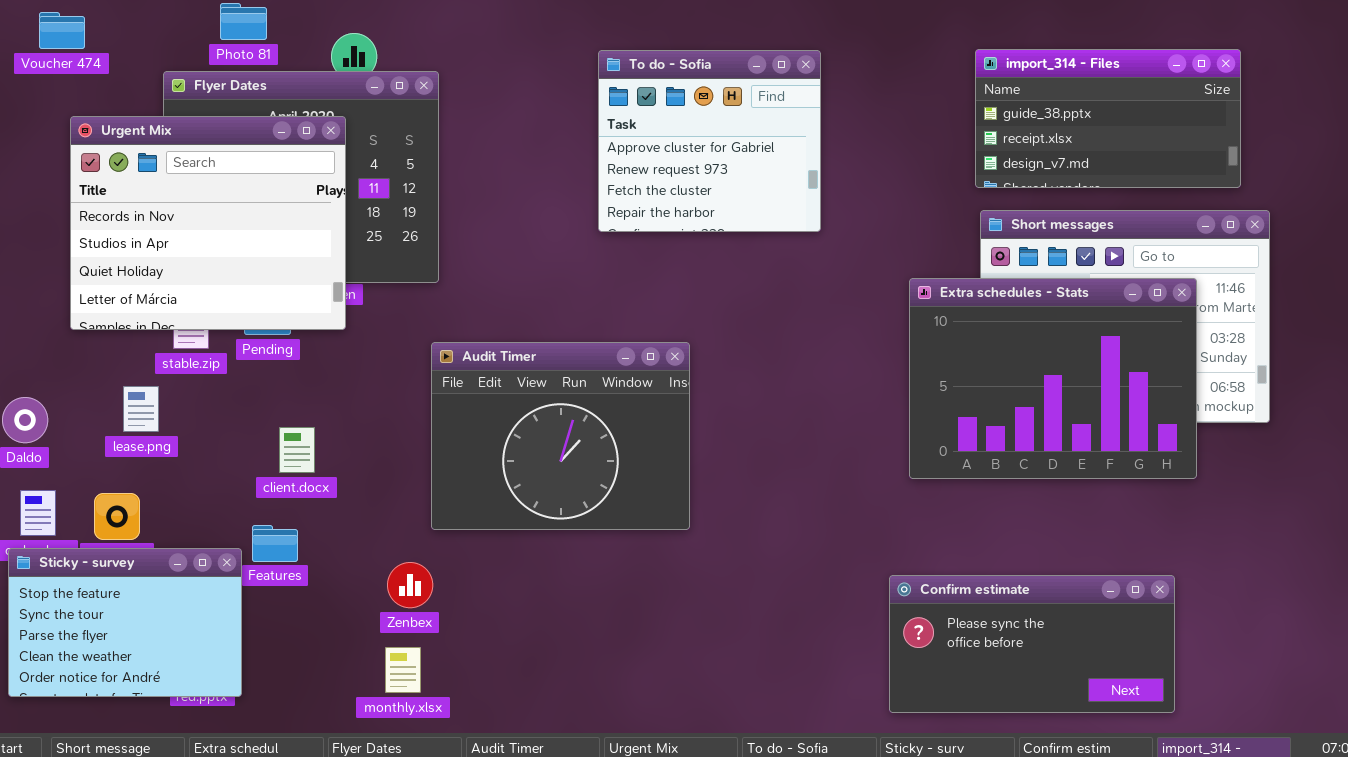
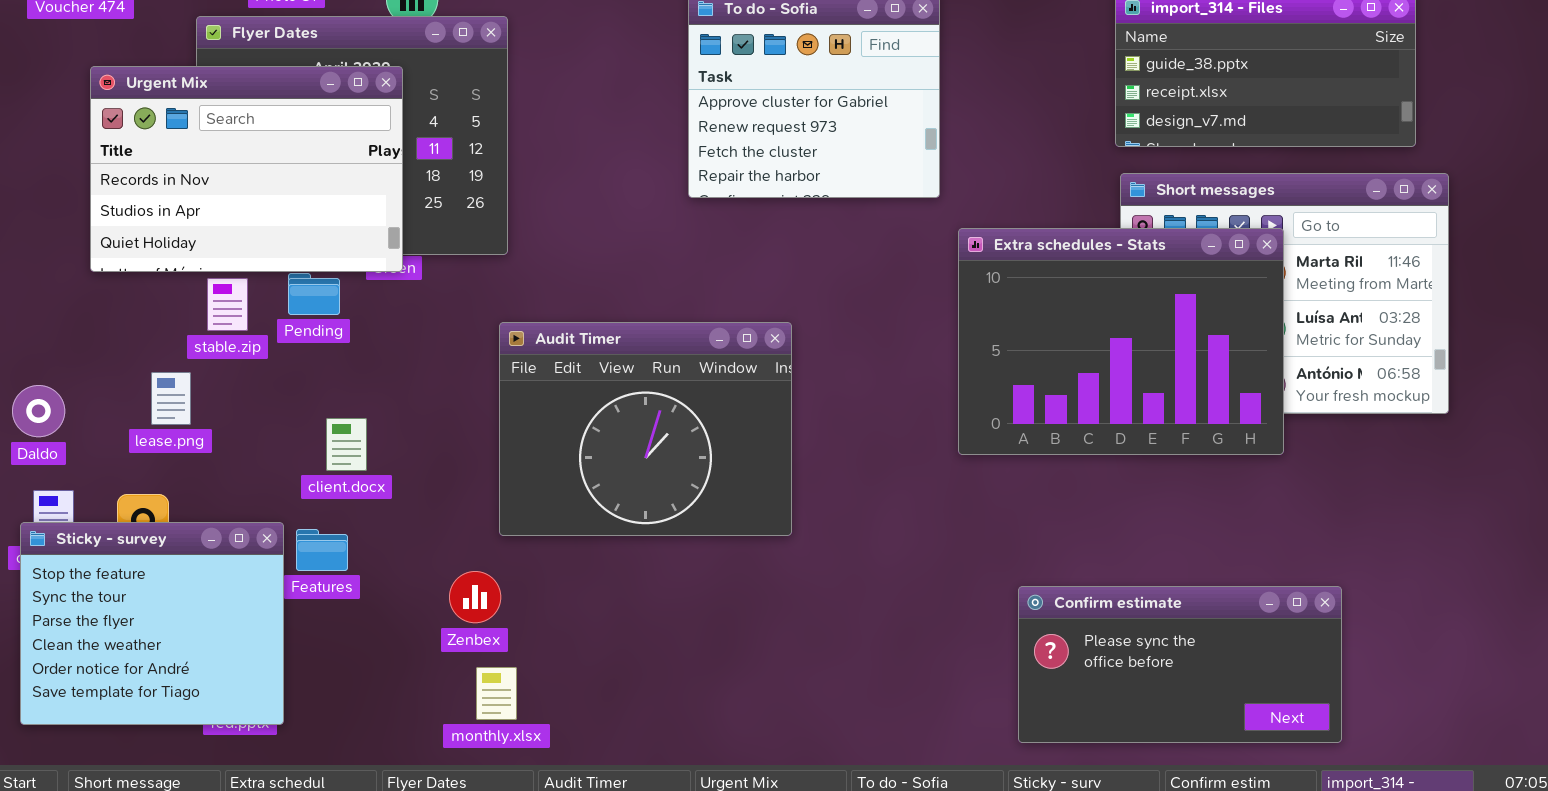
Urgent Mix: [70,116,346,330] -> [90,66,403,272], resized
Extra schedules - Stats: [909,278,1197,479] -> [958,228,1284,455], moved
Sticky - survey: [8,548,242,697] -> [20,522,284,725], resized
monthly.xlsx: [385,647,421,693] -> [476,667,517,720], moved

